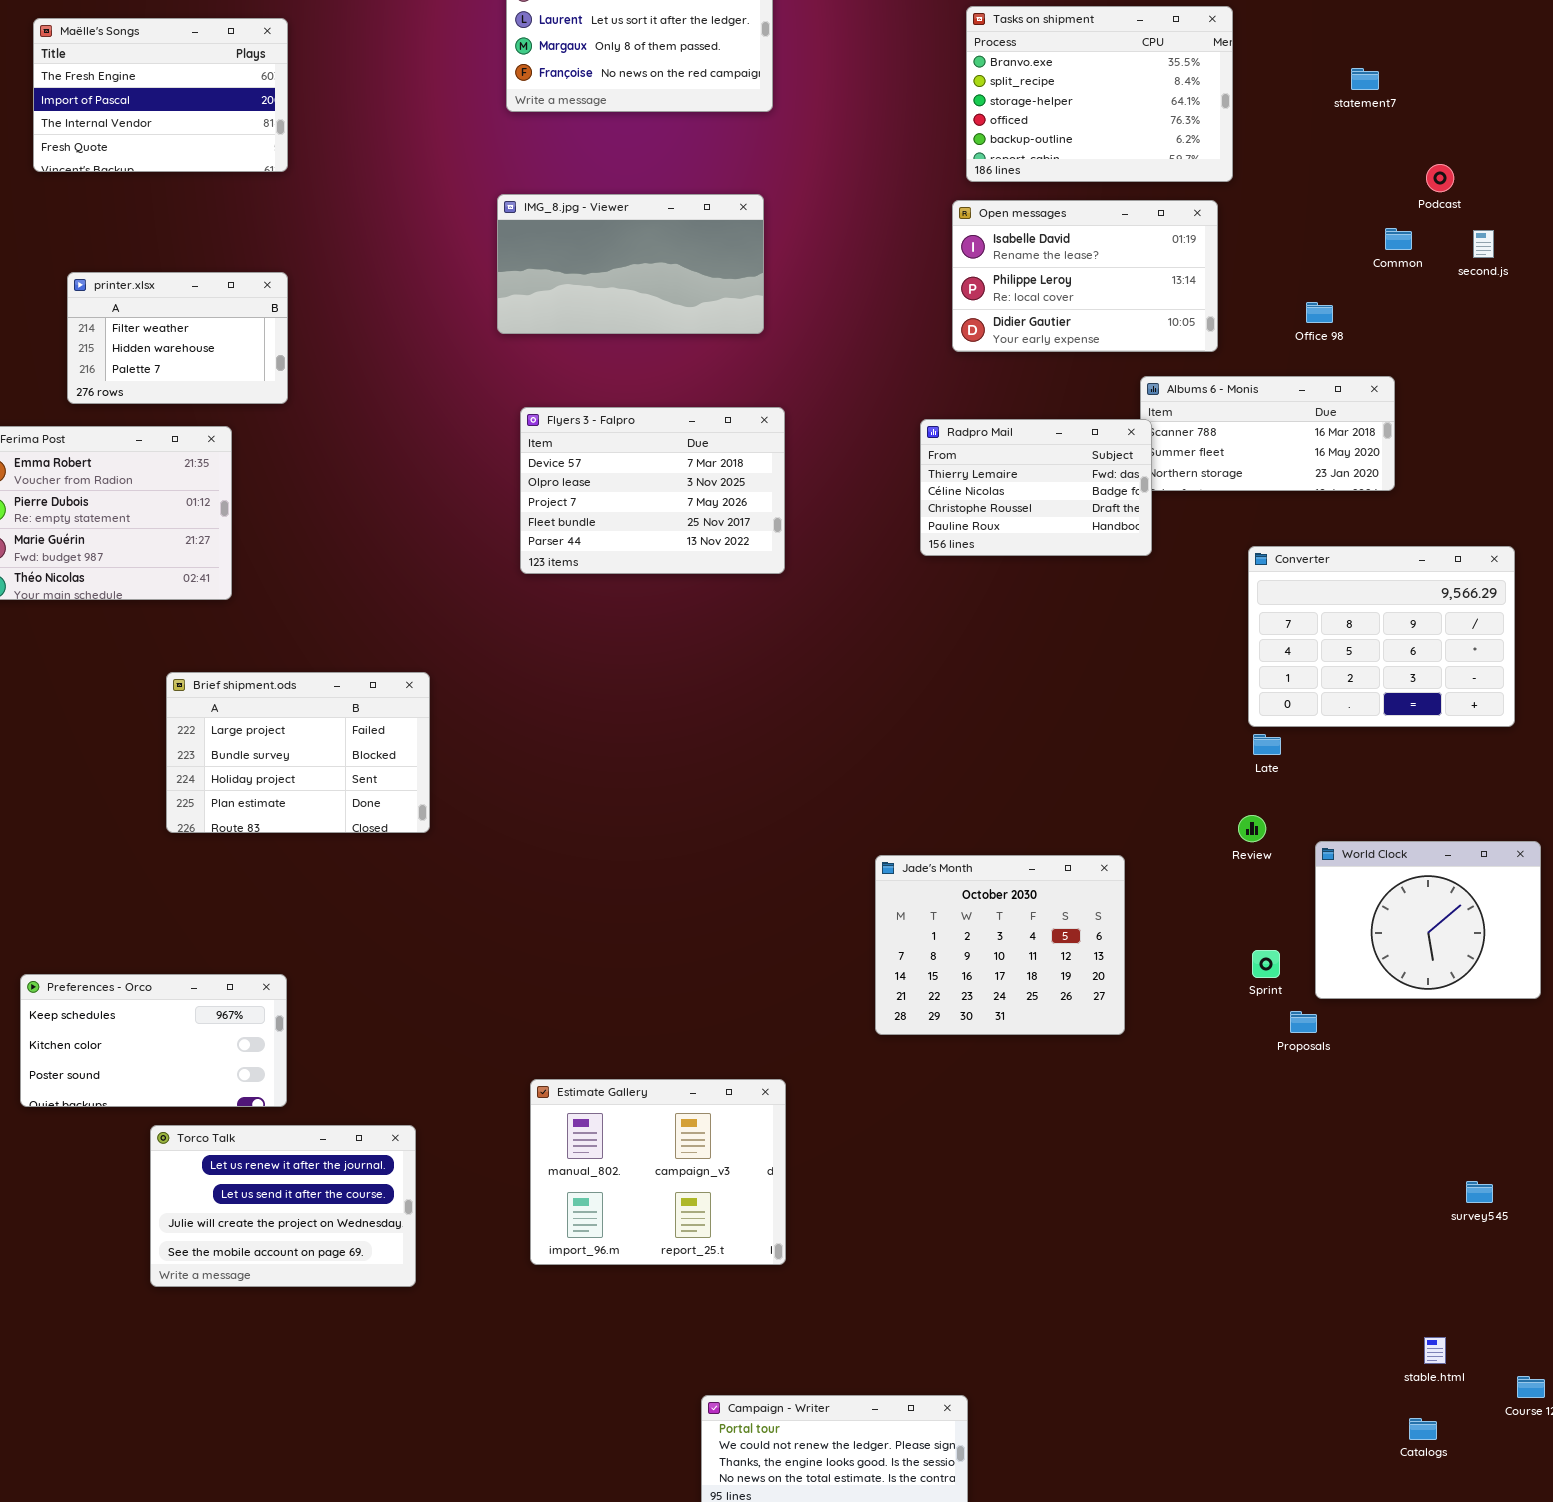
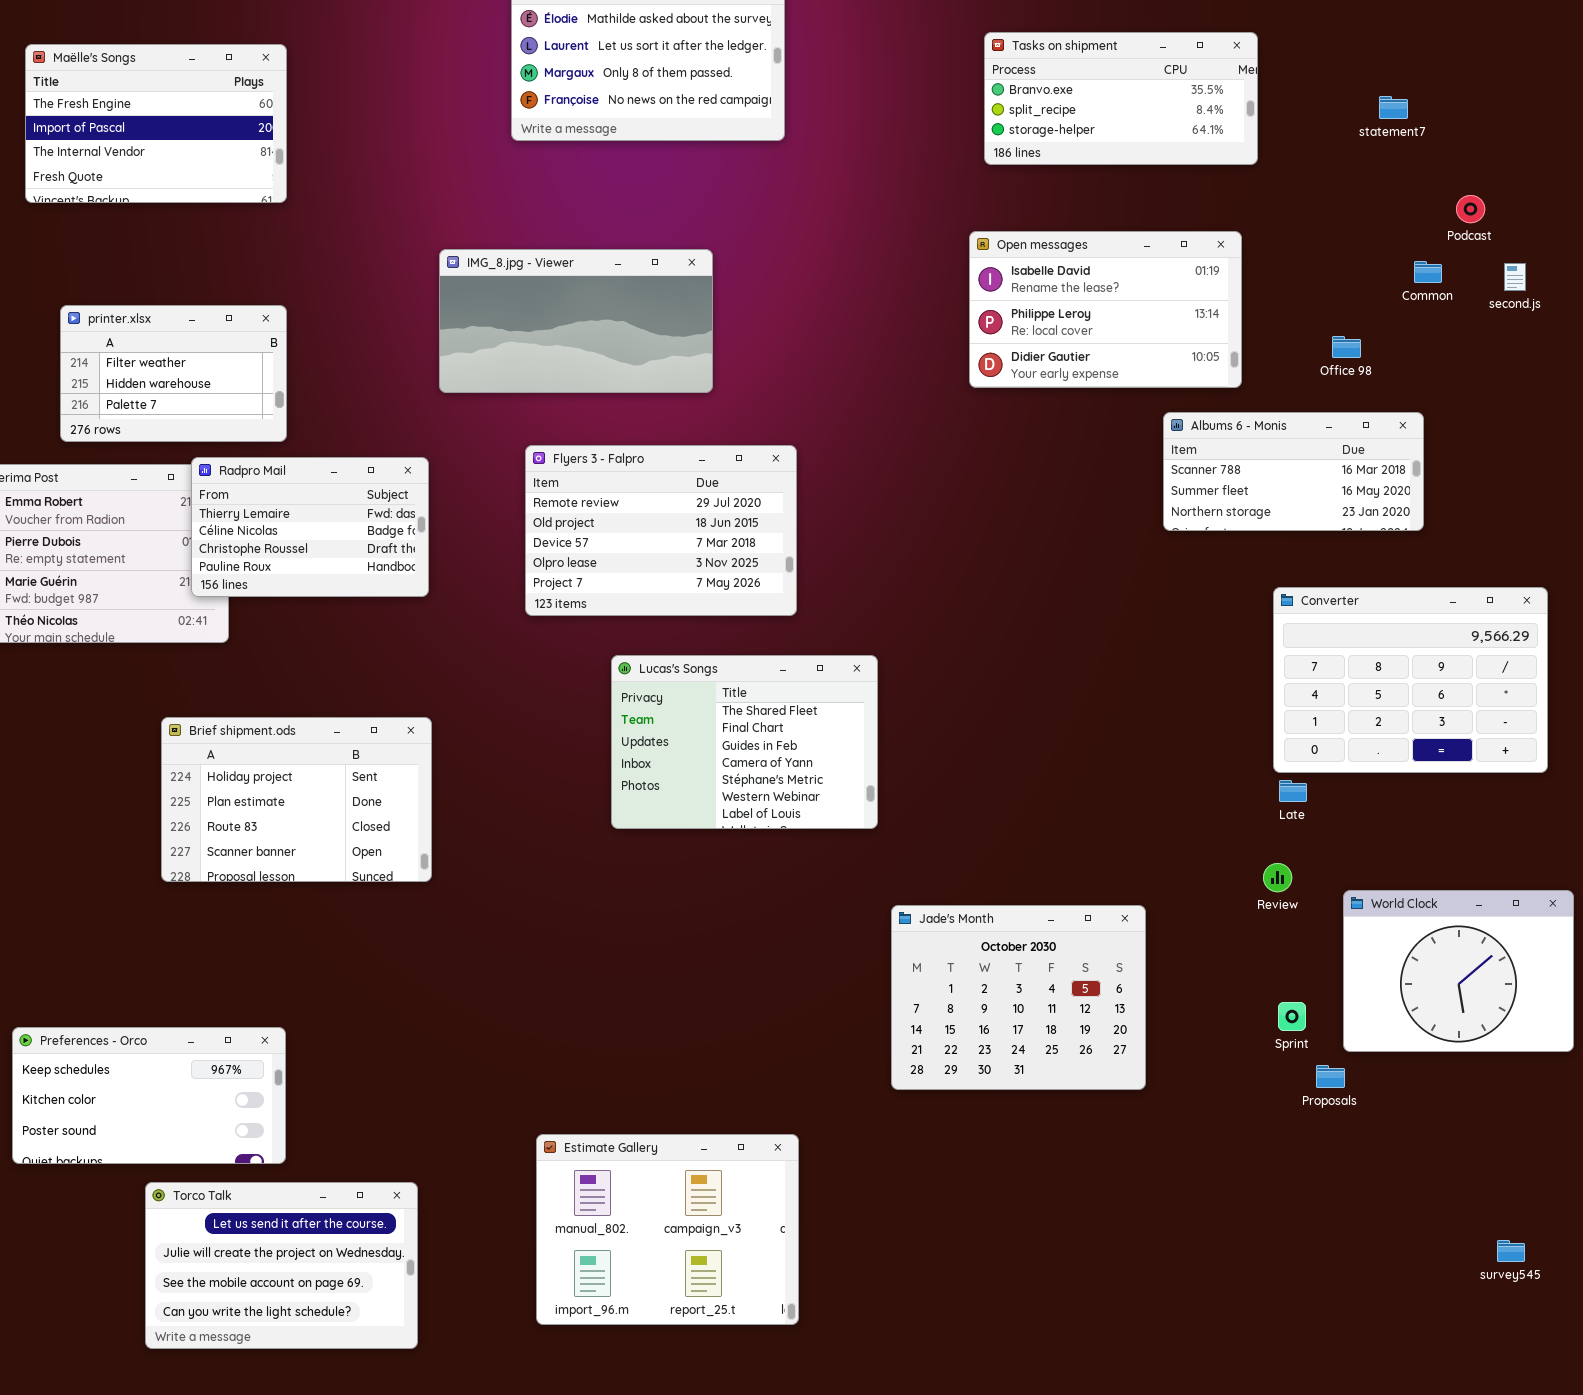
Tasks on shipment: [966,6,1233,182] -> [984,32,1258,165], resized
IMG_8.jpg - Viewer: [497,194,764,334] -> [439,249,713,393], moved
Flyers 3 - Falpro: [520,407,785,574] -> [525,445,797,616], scrolled up 2 rows
Radpro Mail: [920,419,1152,556] -> [191,457,429,597], moved
Lucas's Songs: none -> [611,655,878,829], opened
Brief shipment.ods: [166,672,430,833] -> [161,717,432,882], scrolled down 2 rows
Torco Talk: [150,1125,416,1287] -> [145,1182,418,1349], scrolled down 1 row

